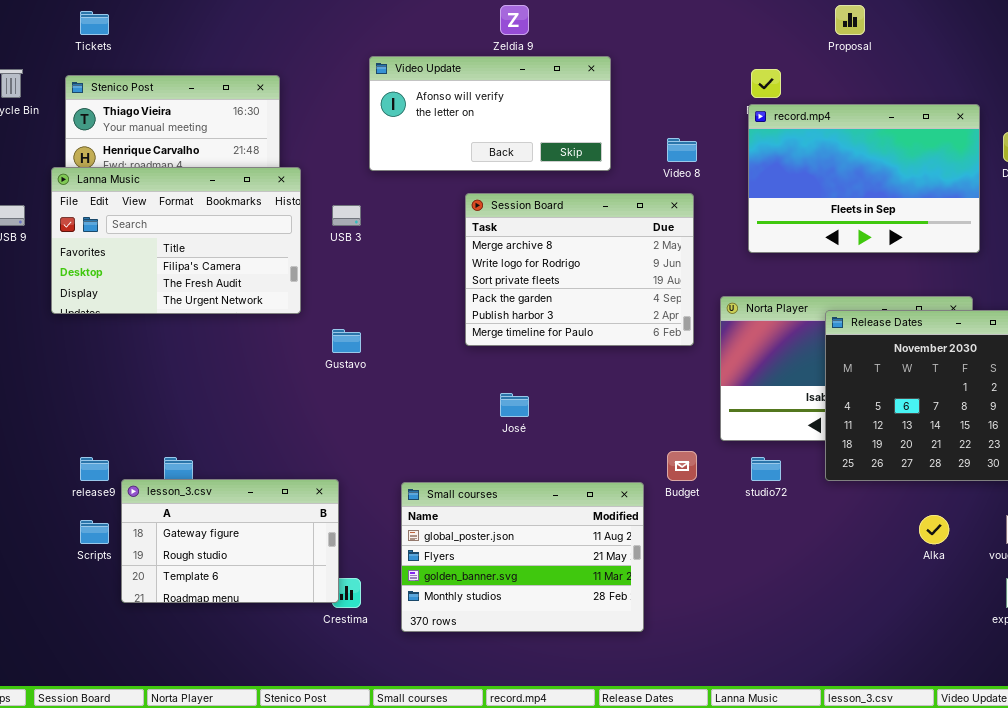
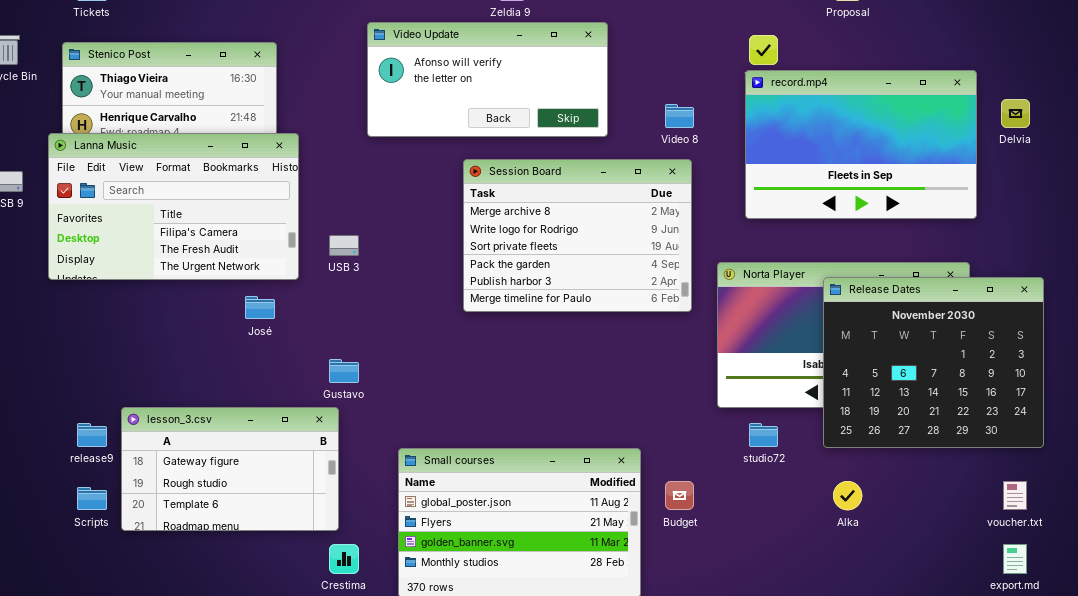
USB 3: [332,205,361,226] -> [329,235,359,256], moved
Gustavo: [332,329,361,353] -> [329,359,359,383], moved
José: [500,393,529,417] -> [245,296,275,319], moved
Budget: [667,451,697,481] -> [665,481,694,510], moved
lesson_3.csv: [121,479,339,603] -> [121,407,339,531], moved
Alka: [919,515,949,544] -> [833,481,862,510], moved

